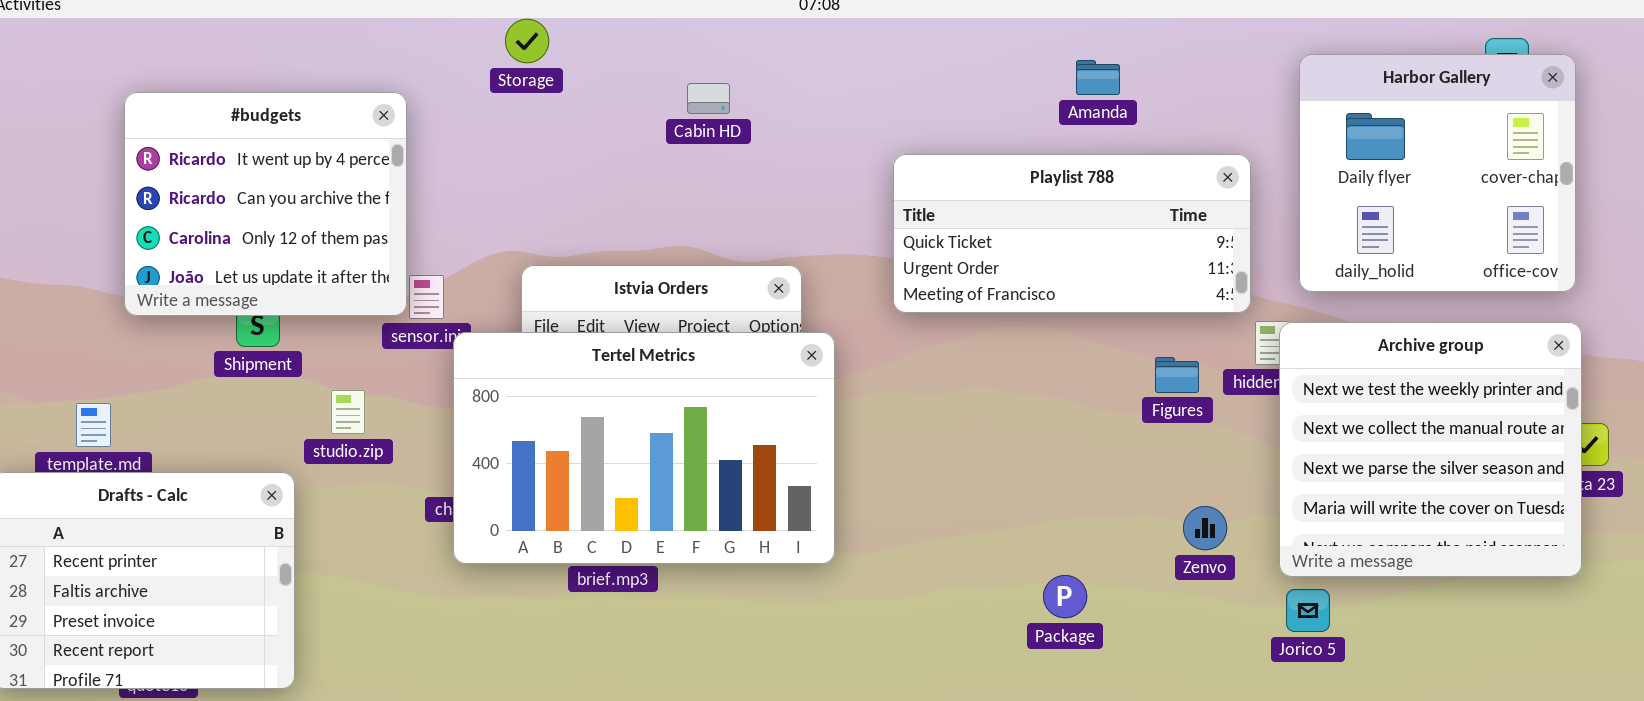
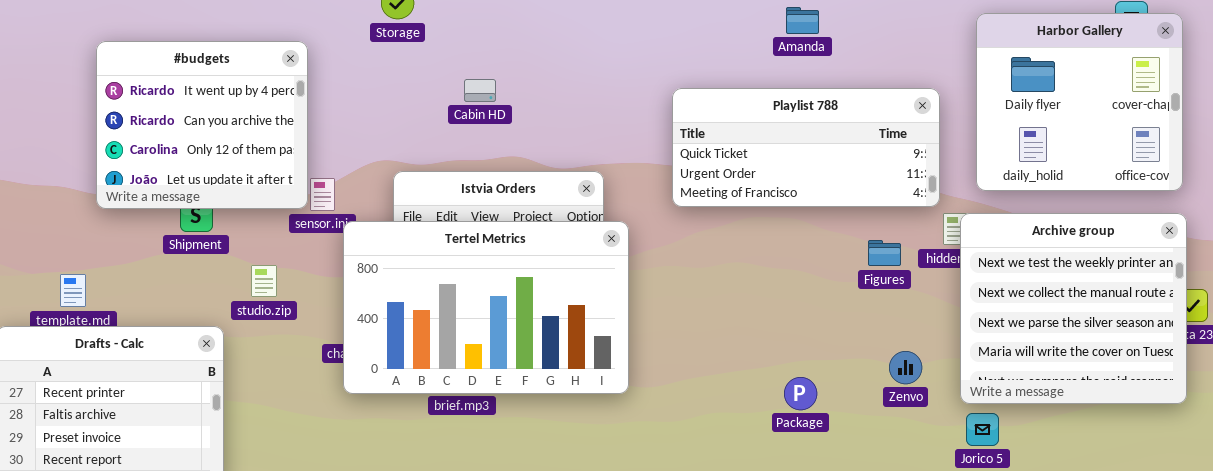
Amanda: [1076,60,1120,95] -> [786,7,819,34], moved
Cabin HD: [687,83,730,114] -> [464,79,496,102], moved
Package: [1043,575,1087,618] -> [784,377,817,410], moved

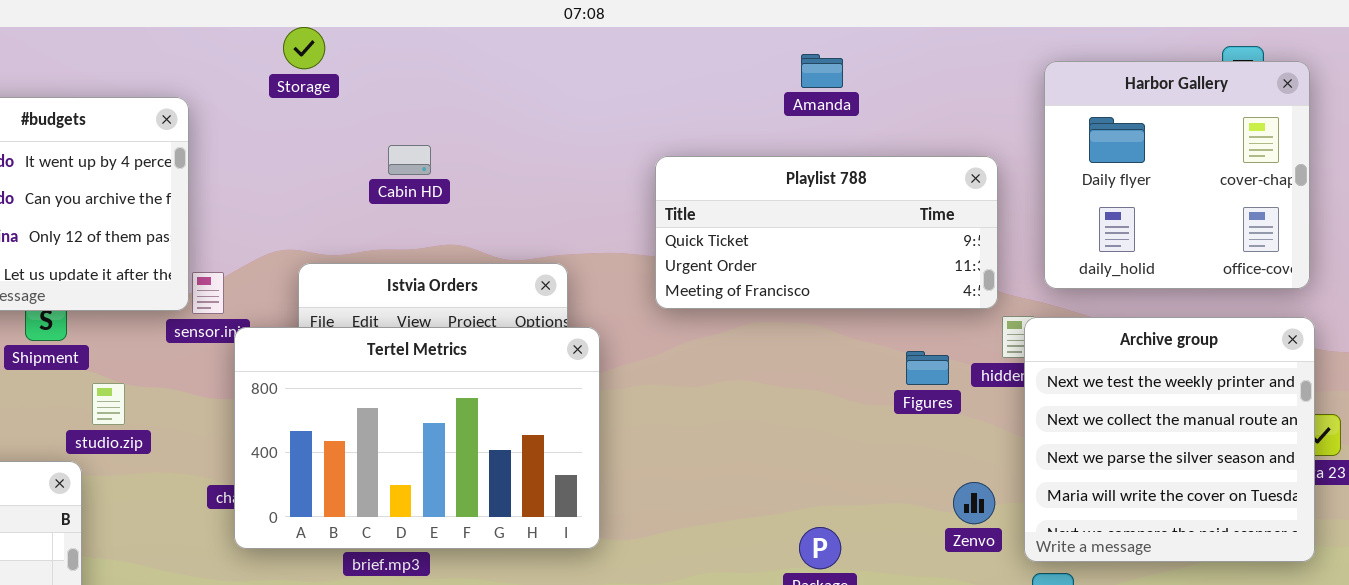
studio.zip: [251,265,277,297] -> [92,383,125,425], moved
Zenvo: [889,351,922,384] -> [953,482,995,524], moved

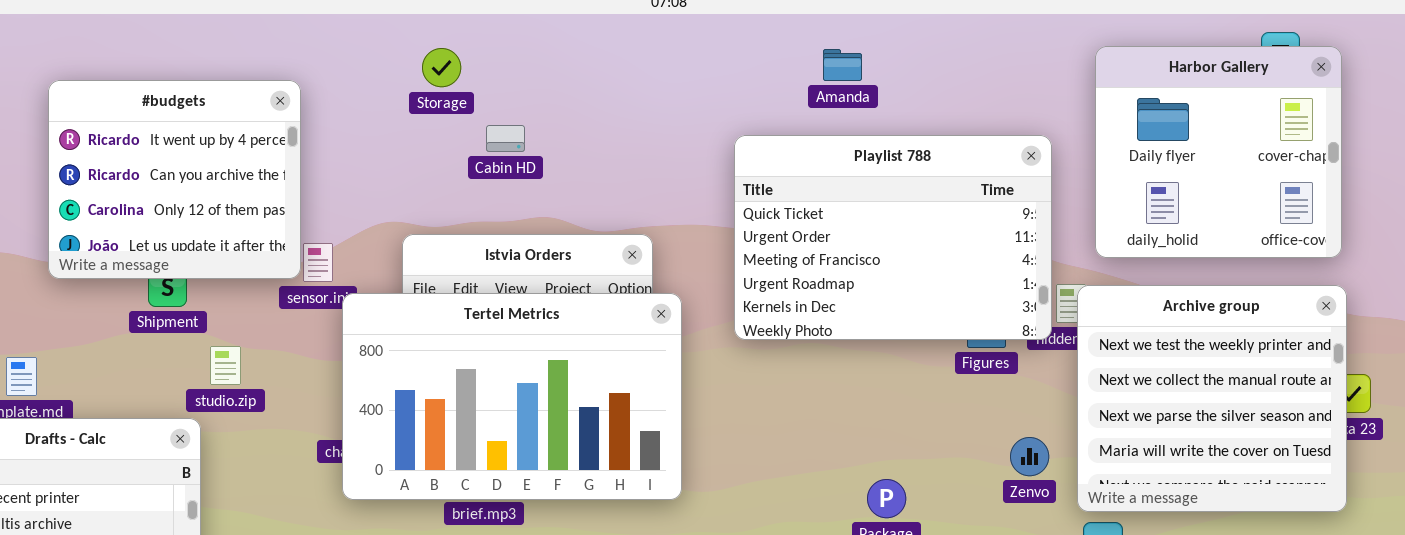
Storage: [283,27,325,69] -> [422,48,461,87], moved
Amanda: [801,54,843,88] -> [823,49,862,81], moved
Playlist 788: [655,156,998,309] -> [734,135,1052,340], resized

